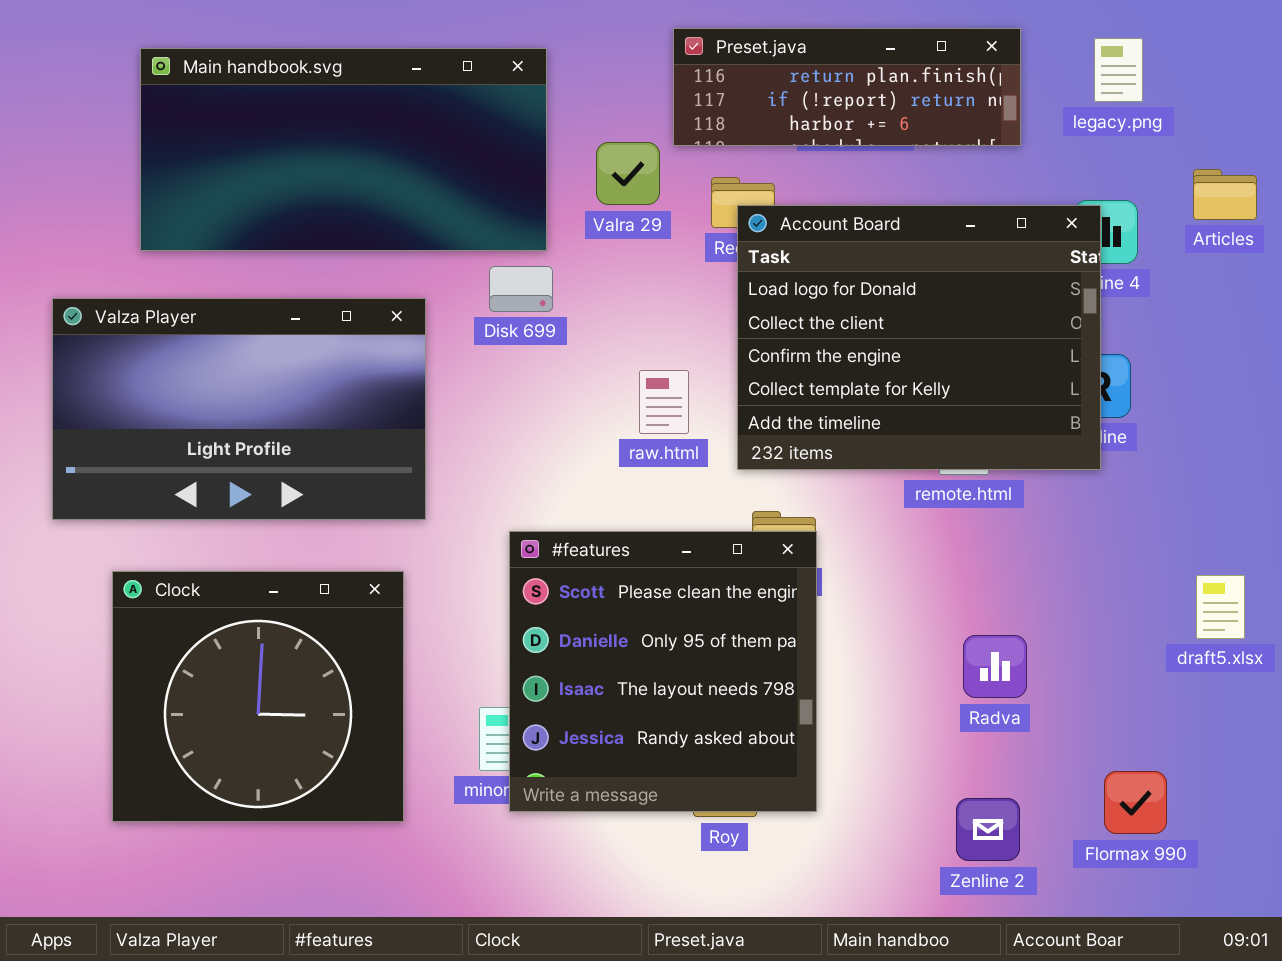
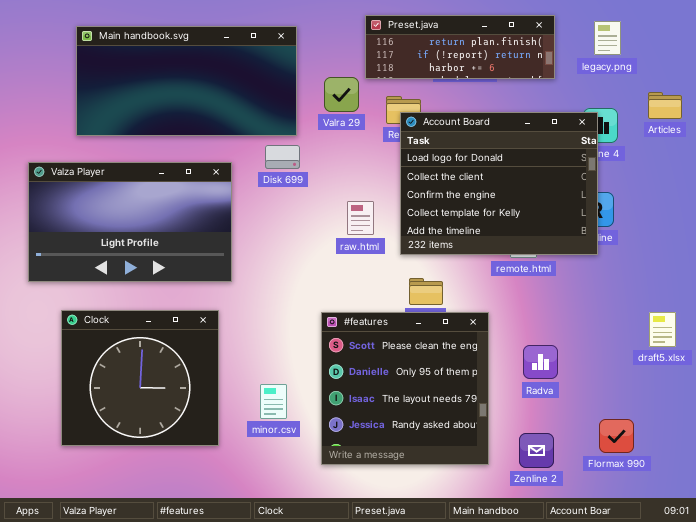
#features: [509,531,817,812] -> [321,312,489,465], moved

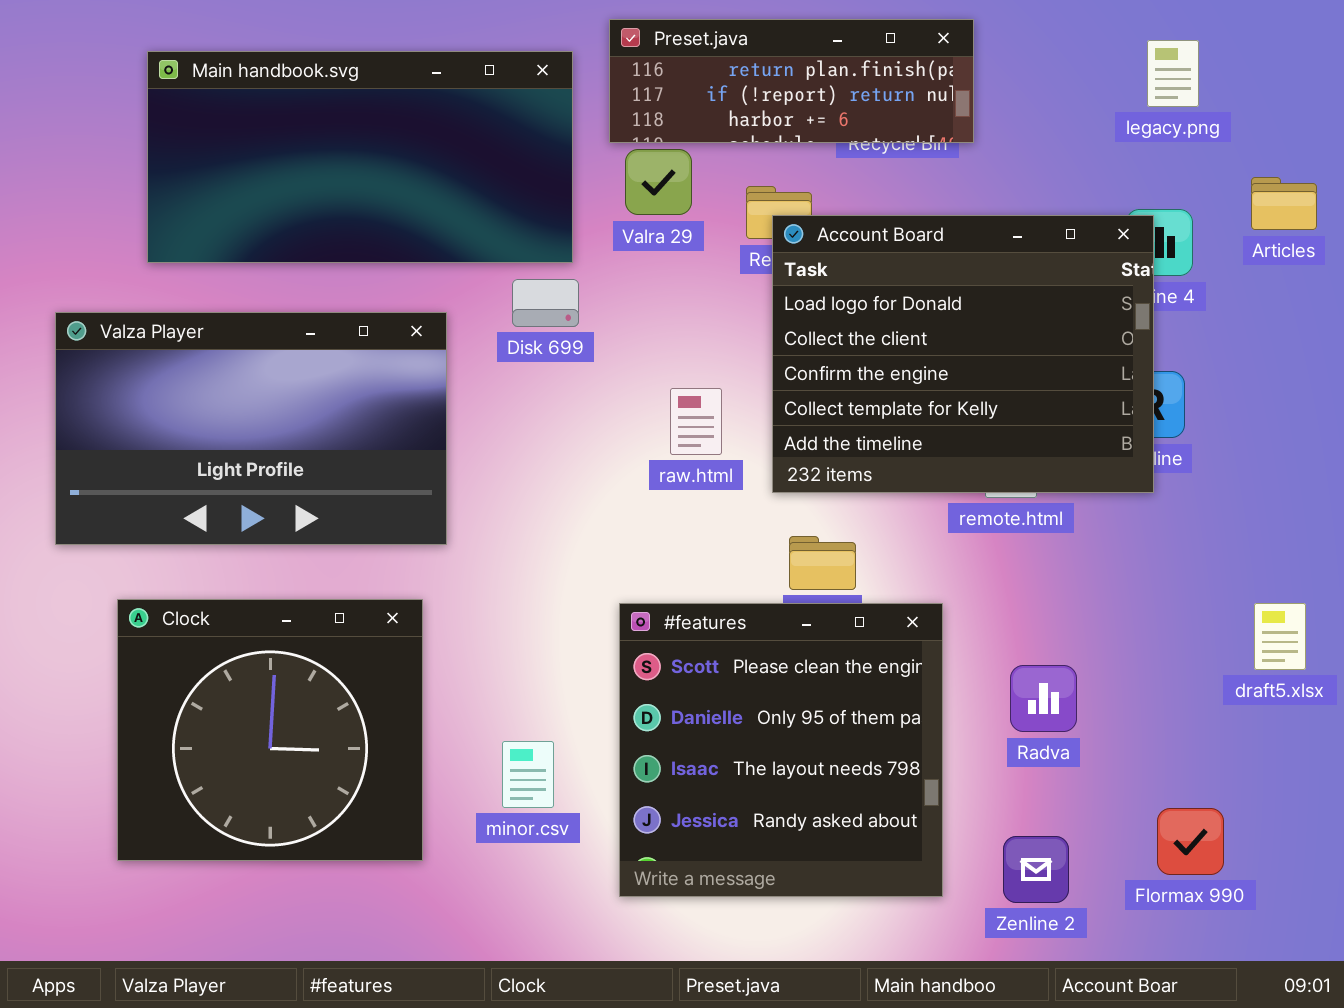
Preset.java: [365,15,555,79] -> [609,19,974,143], moved

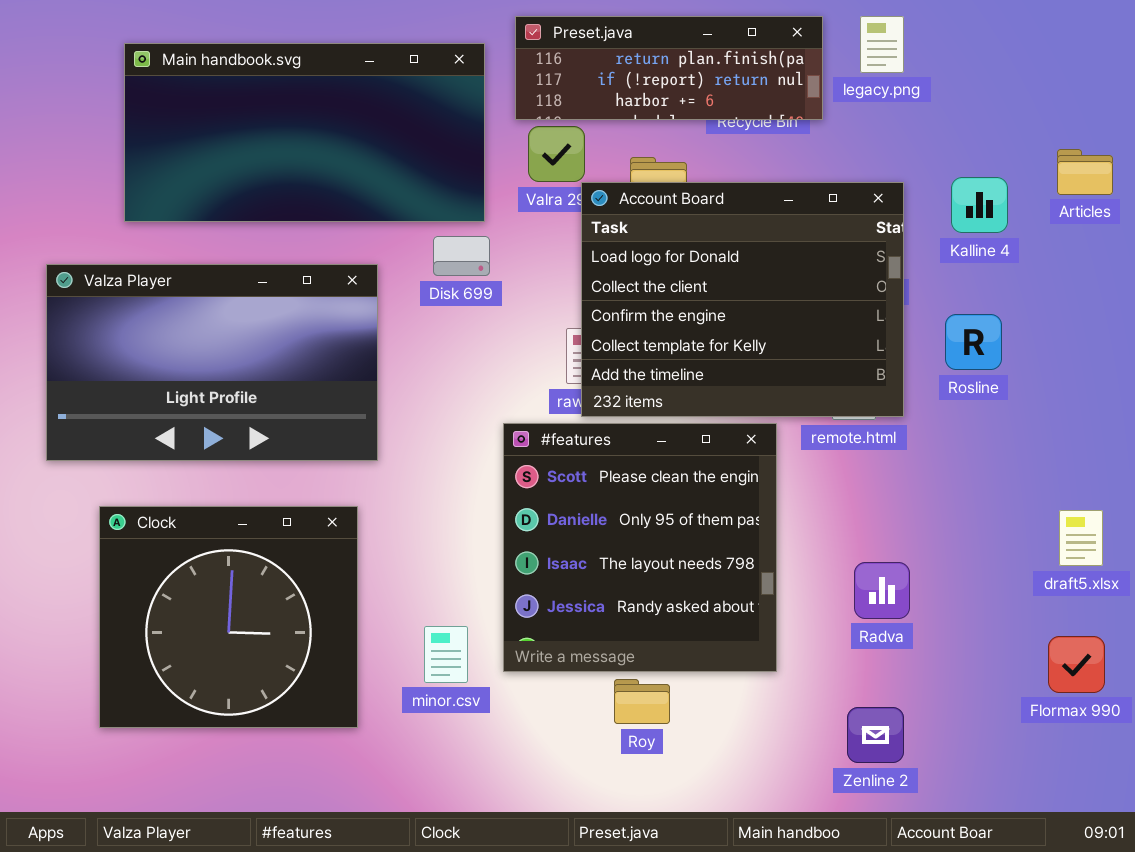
legacy.png: [1147,40,1199,107] -> [860,16,904,73], moved
Account Board: [772,215,1154,493] -> [581,182,904,417], moved
#features: [619,603,943,897] -> [503,423,777,672], moved
Flormax 990: [1157,808,1224,875] -> [1048,636,1105,693], moved

